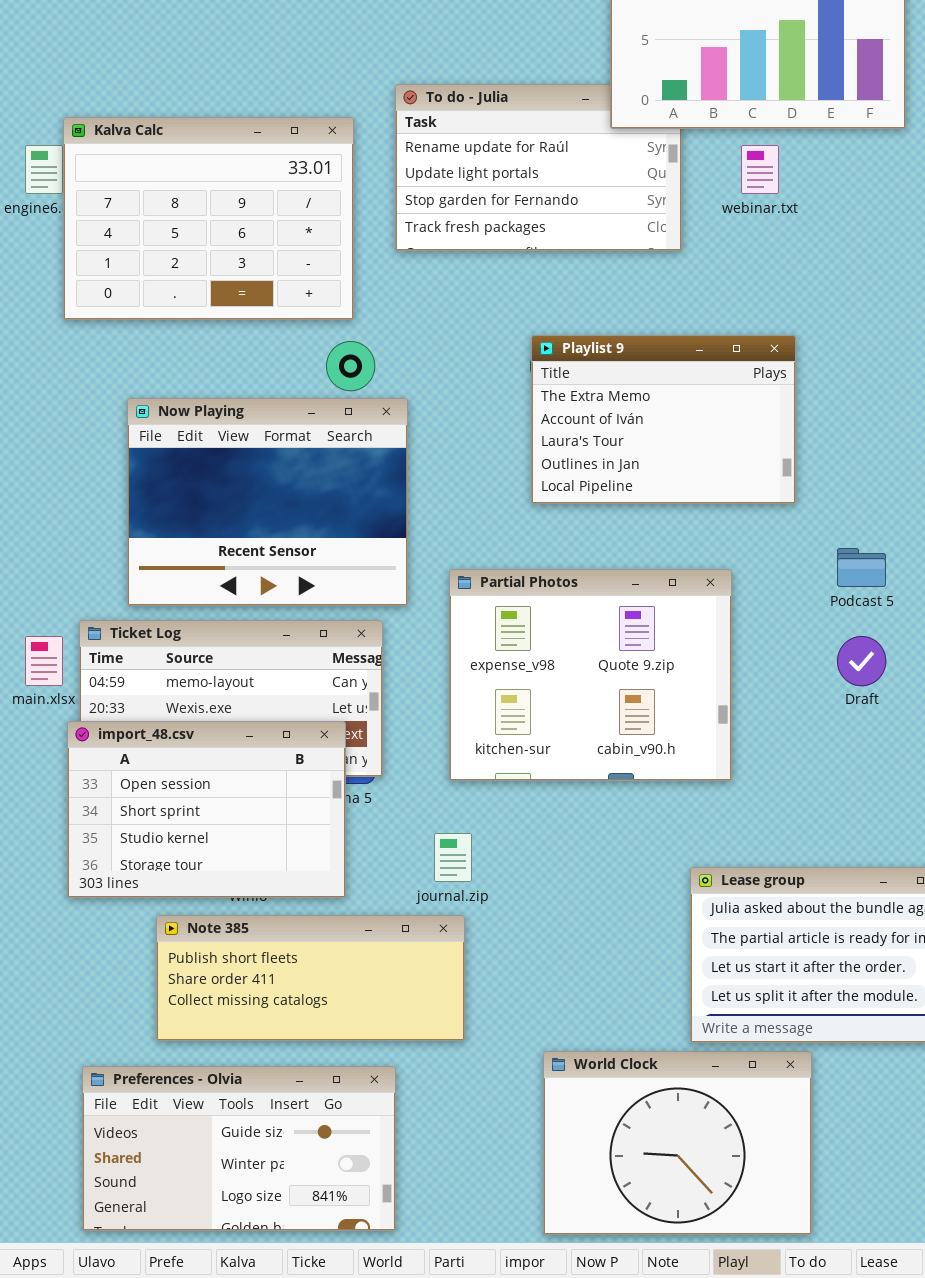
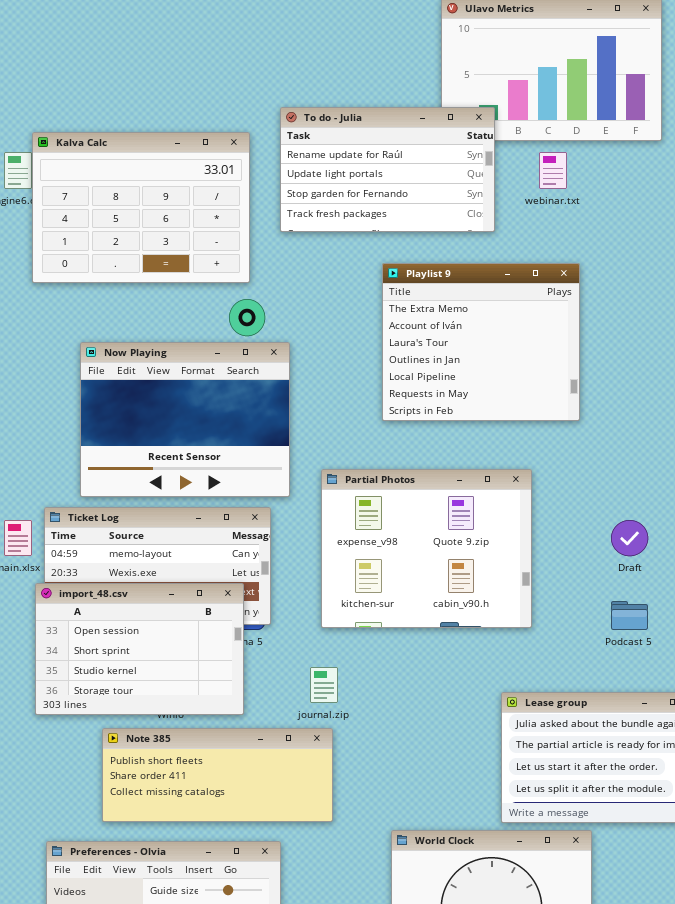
To do - Julia: [395,84,682,251] -> [280,107,495,232], raised
Playlist 9: [531,335,796,504] -> [382,263,580,421], resized
Podcast 5: [837,548,886,587] -> [611,601,648,630], moved

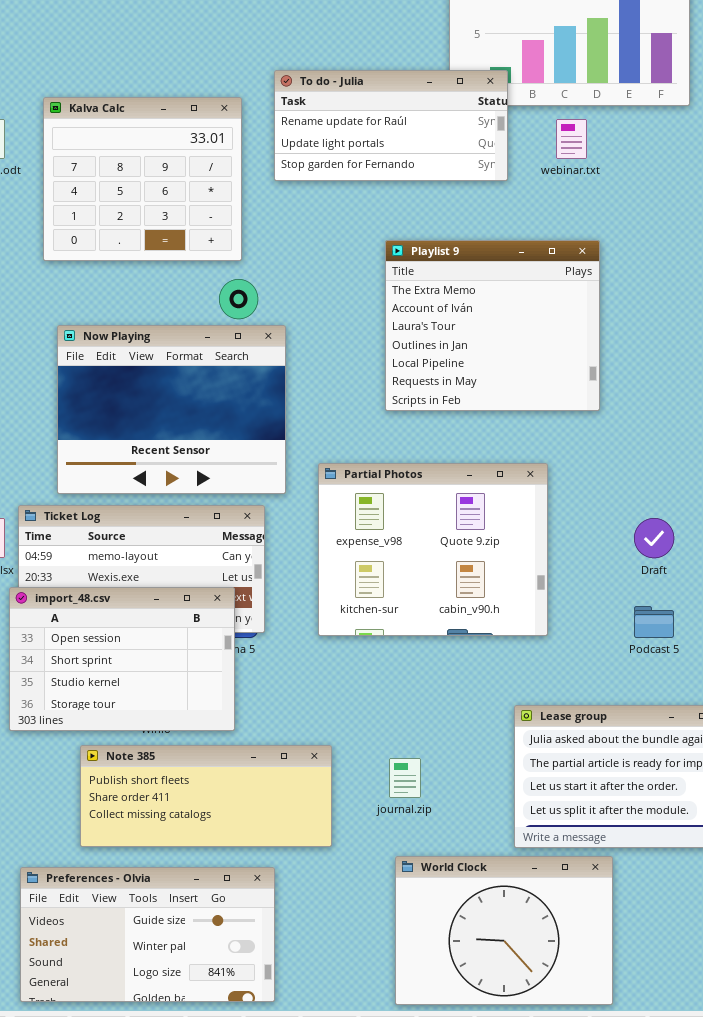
To do - Julia: [280,107,495,232] -> [274,70,508,181], resized
Kalva Calc: [32,132,250,283] -> [43,97,242,261], resized
journal.zip: [310,667,338,703] -> [389,758,421,798], moved

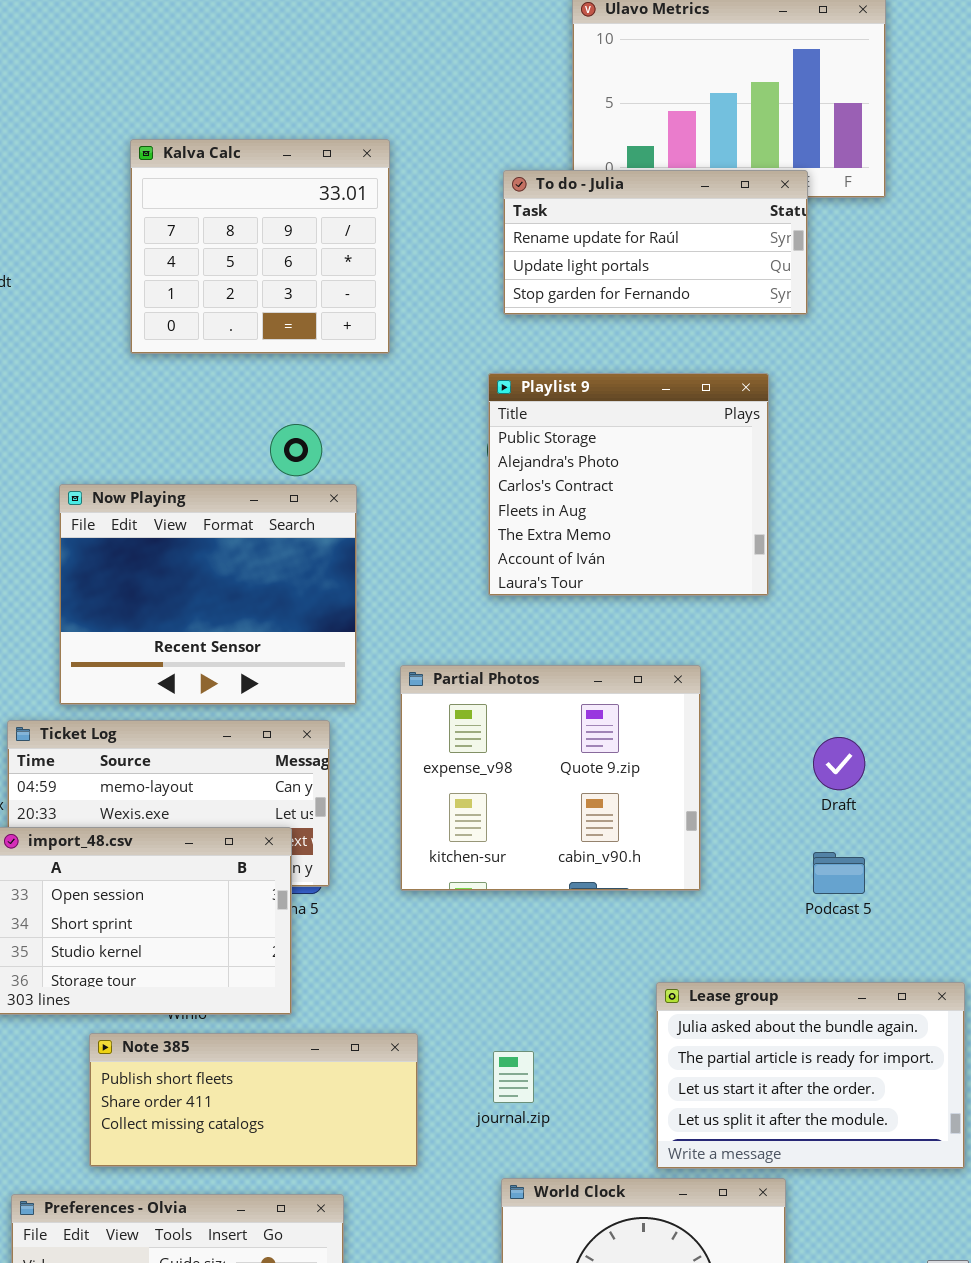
To do - Julia: [274,70,508,181] -> [503,170,808,315], moved
Kalva Calc: [43,97,242,261] -> [130,139,390,354], moved
Playlist 9: [385,240,600,411] -> [488,373,769,596], scrolled up 4 rows

